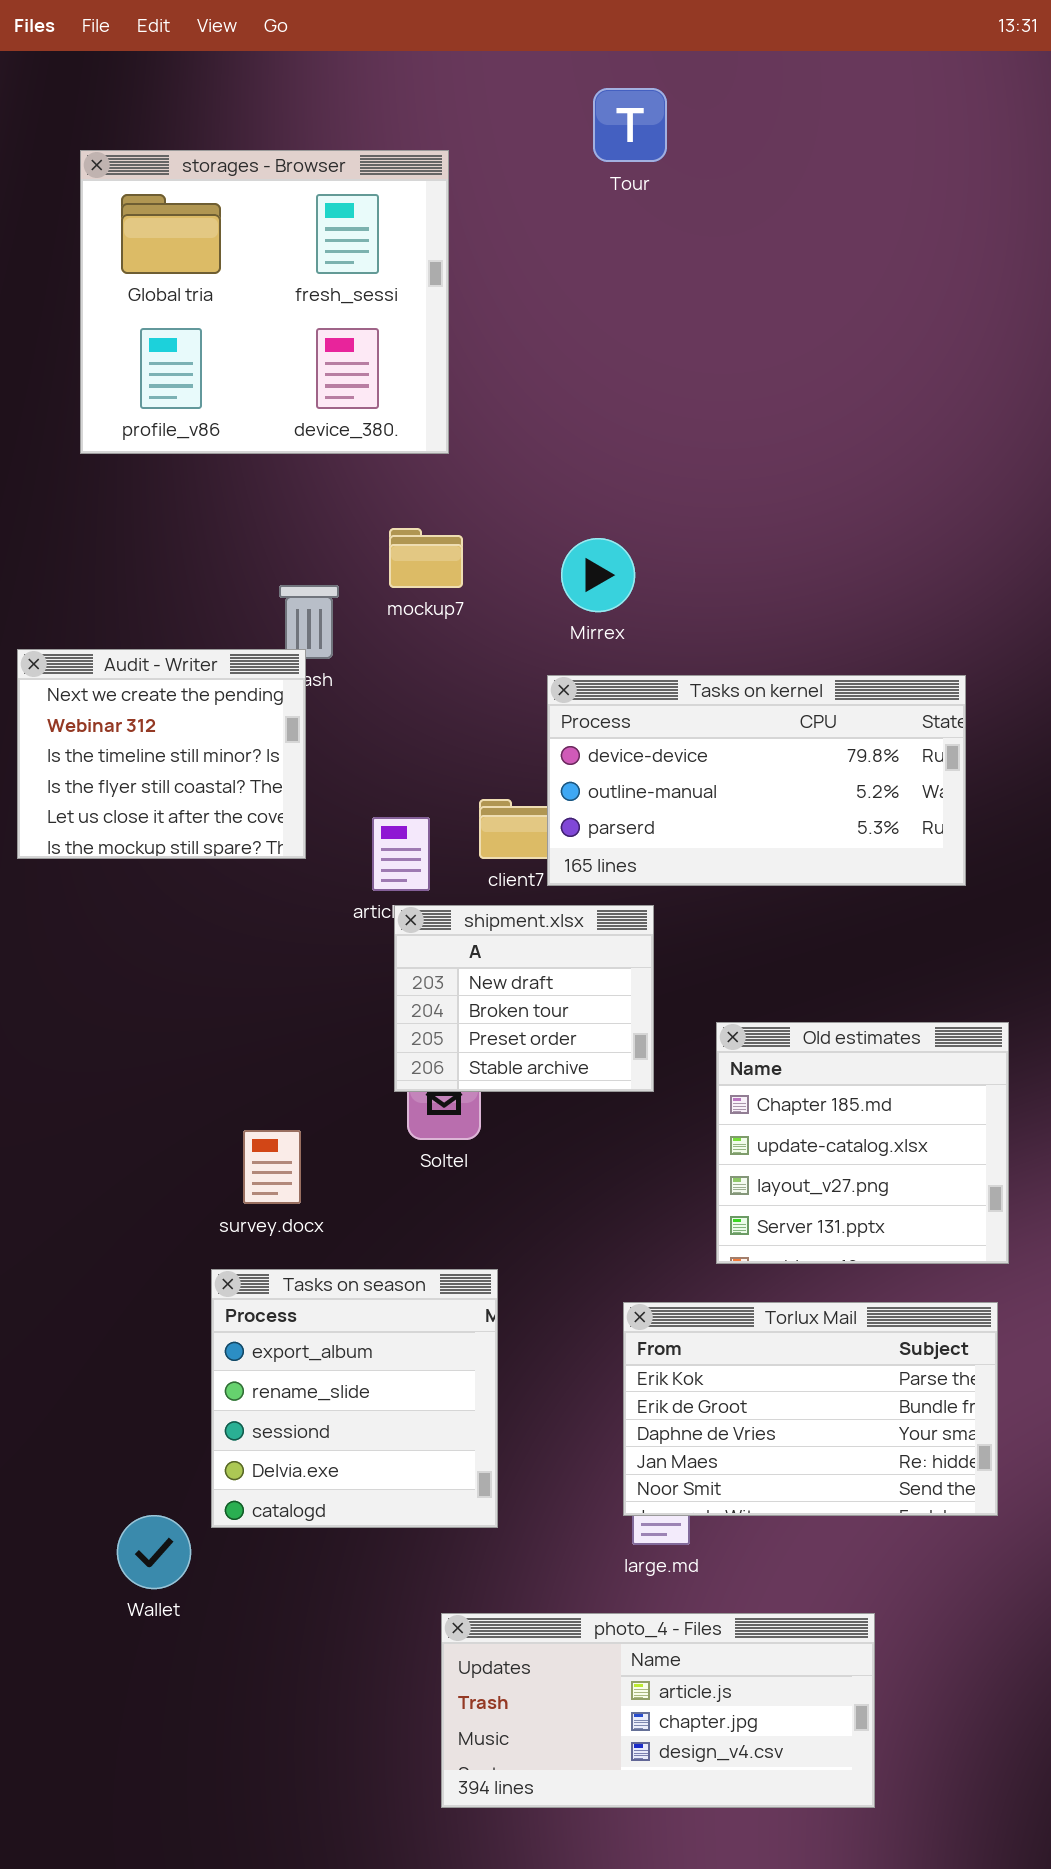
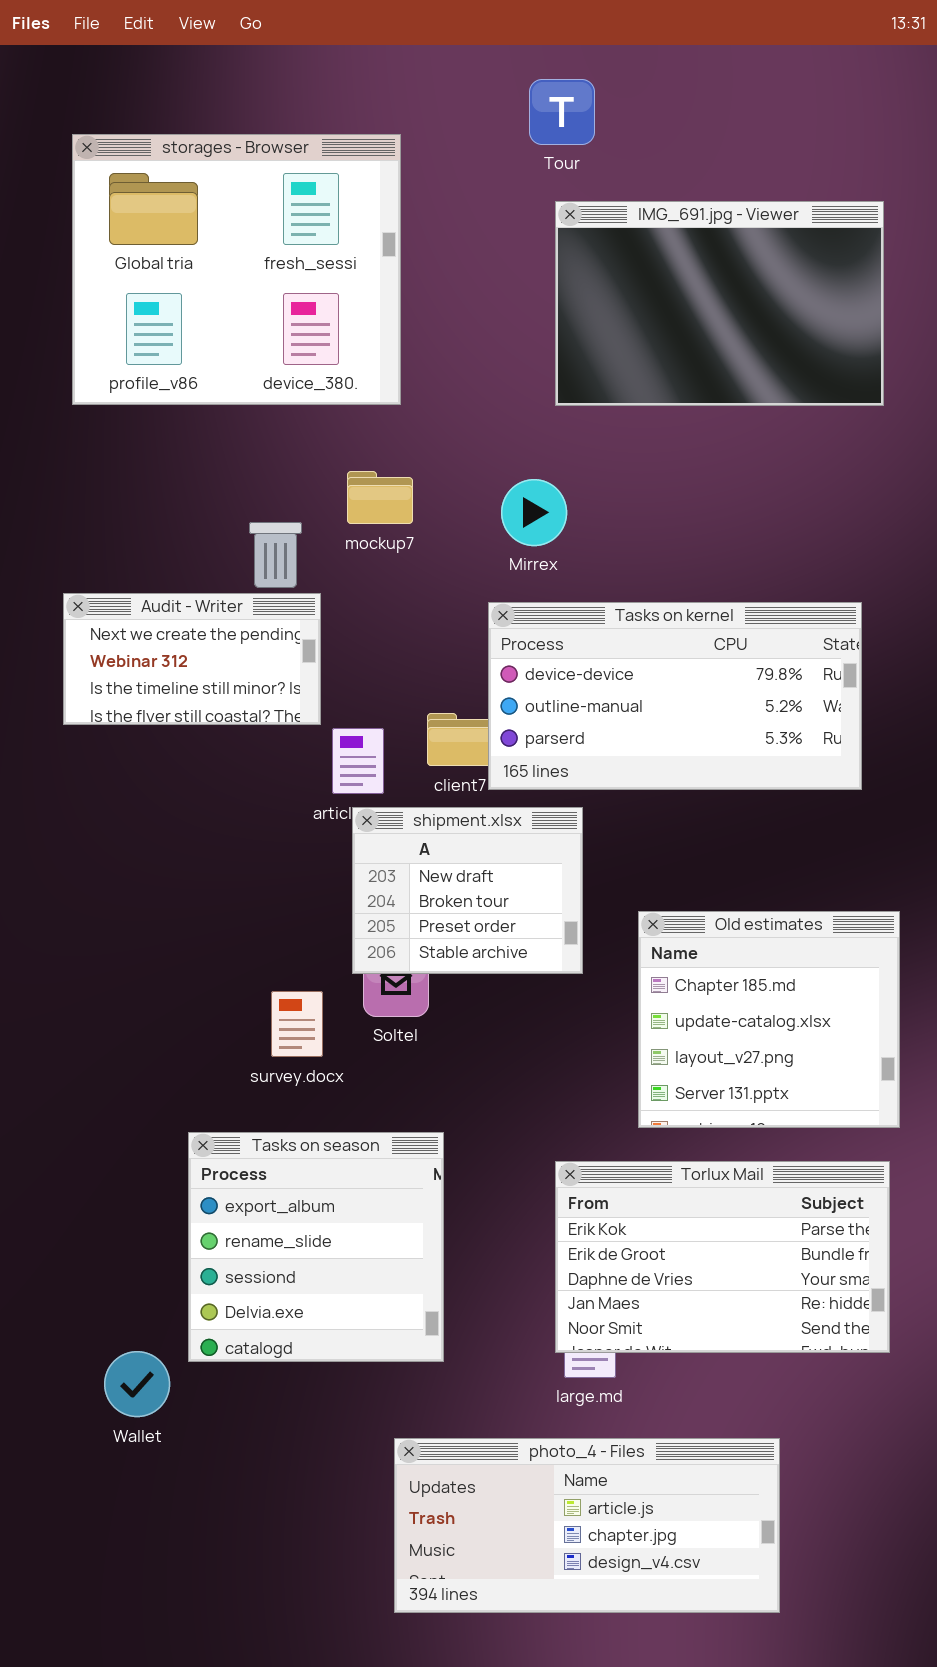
IMG_691.jpg - Viewer: none -> [555,201,884,406], opened
Audit - Writer: [17,649,306,859] -> [63,593,321,725], moved, resized
survey.docx: [243,1130,301,1204] -> [271,991,323,1057], moved

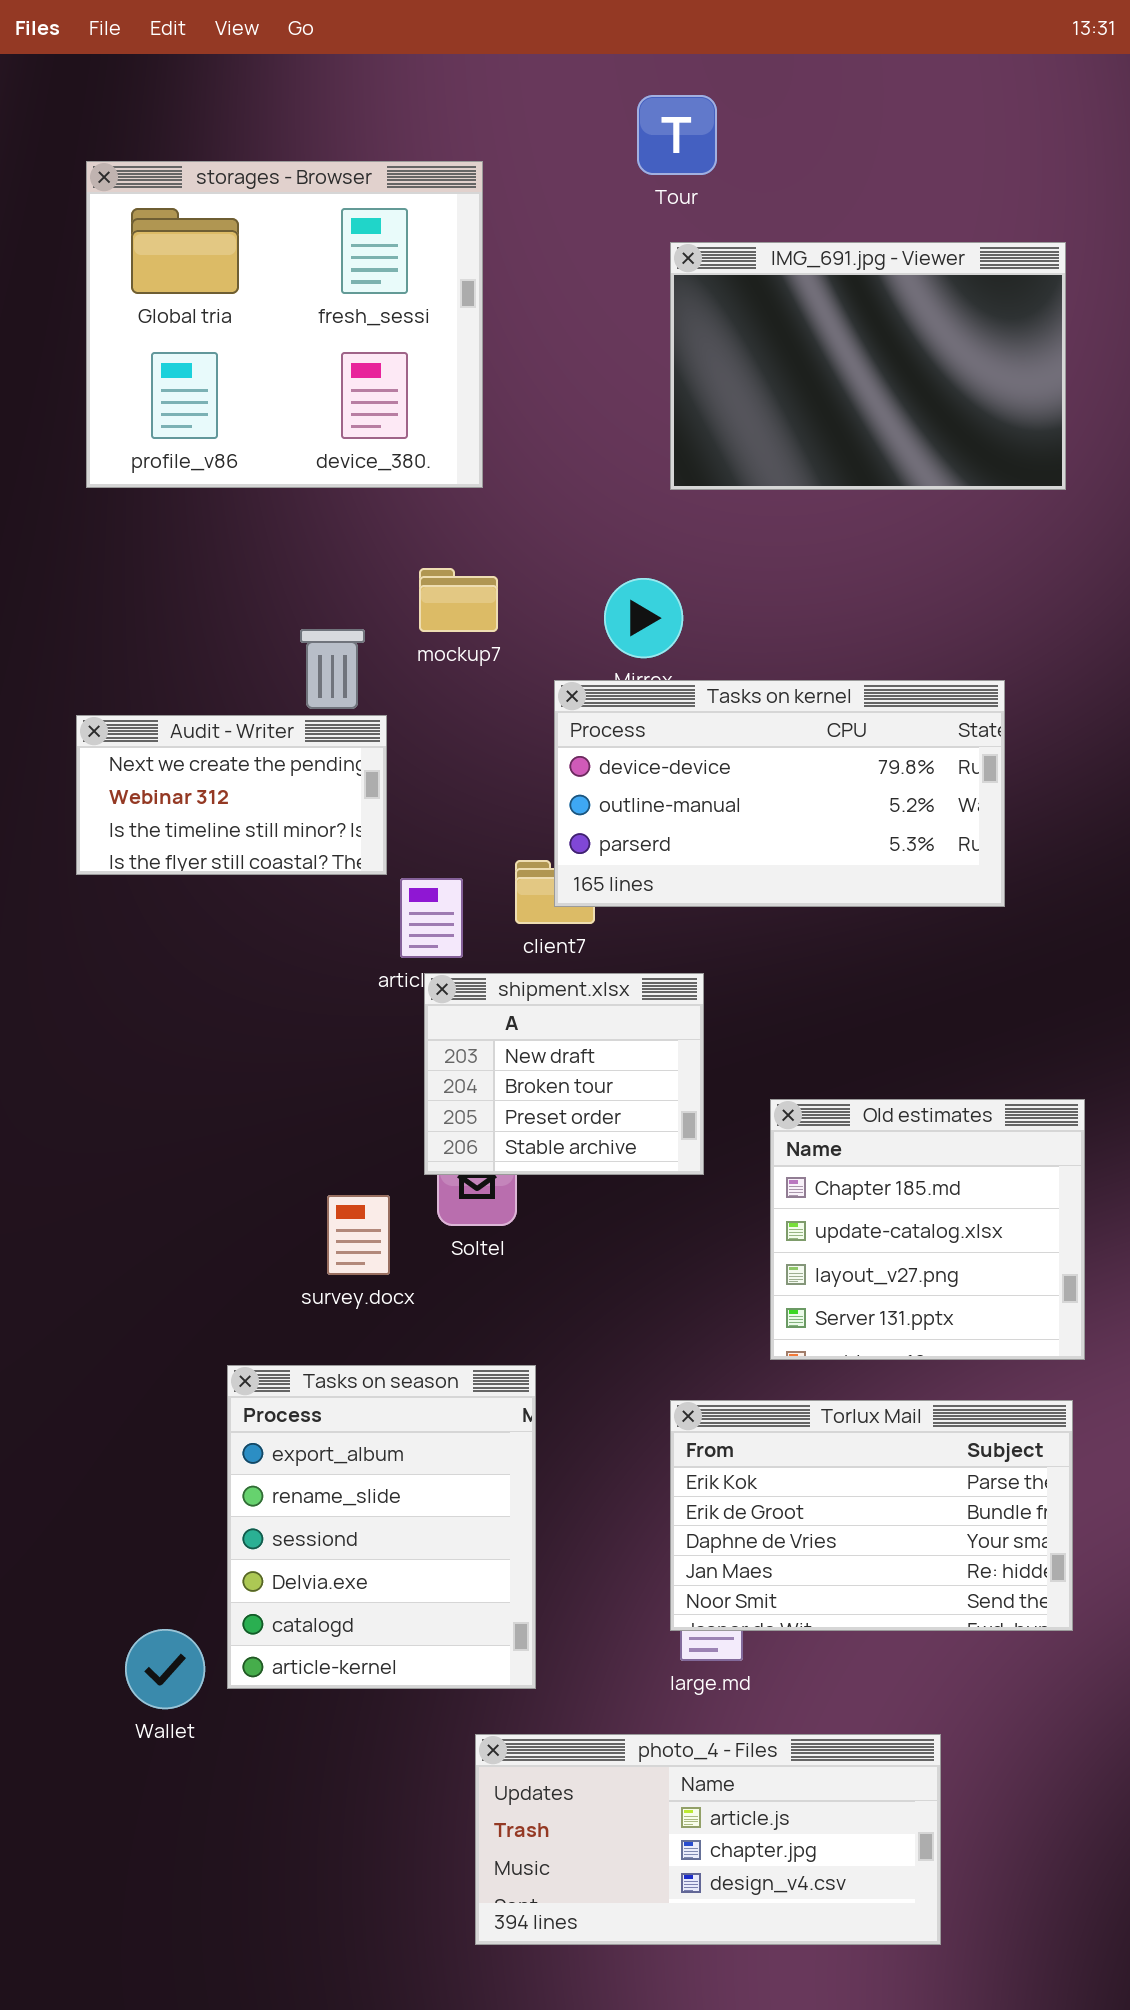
Tasks on kernel: [488,602,862,790] -> [554,680,1005,907], moved
Tasks on season: [188,1132,444,1362] -> [227,1365,536,1689], resized

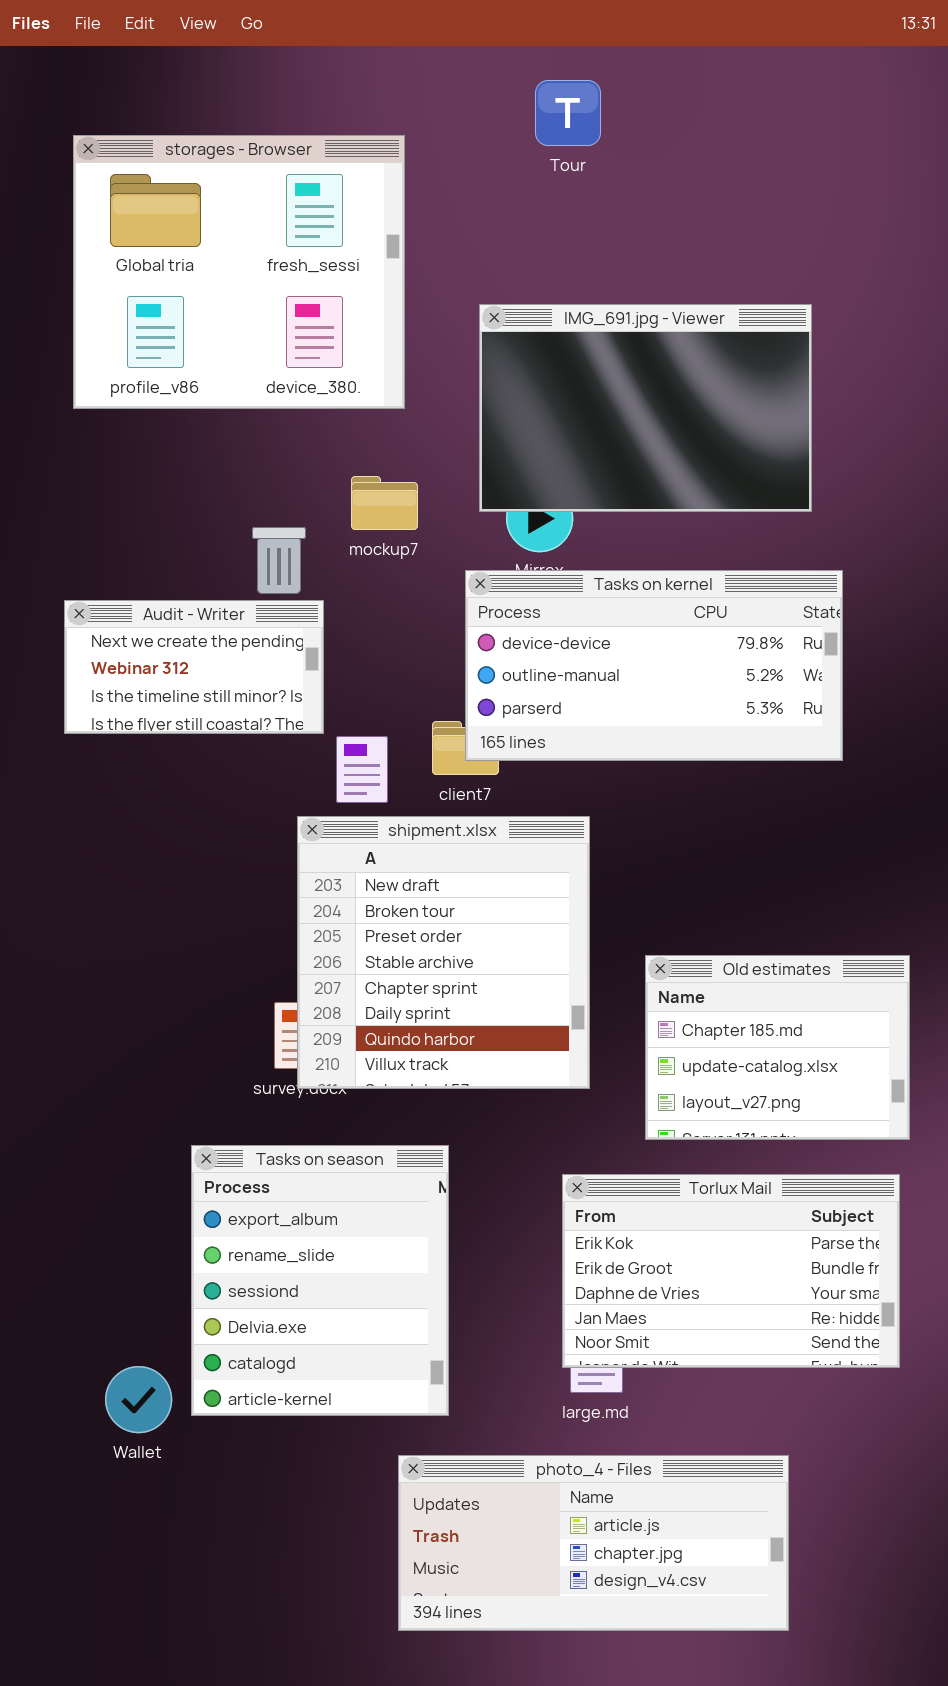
IMG_691.jpg - Viewer: [670,242,1066,490] -> [479,304,812,512], moved
shipment.xlsx: [424,973,704,1175] -> [297,816,590,1089], resized
Old estimates: [770,1099,1085,1360] -> [645,955,910,1140], resized

